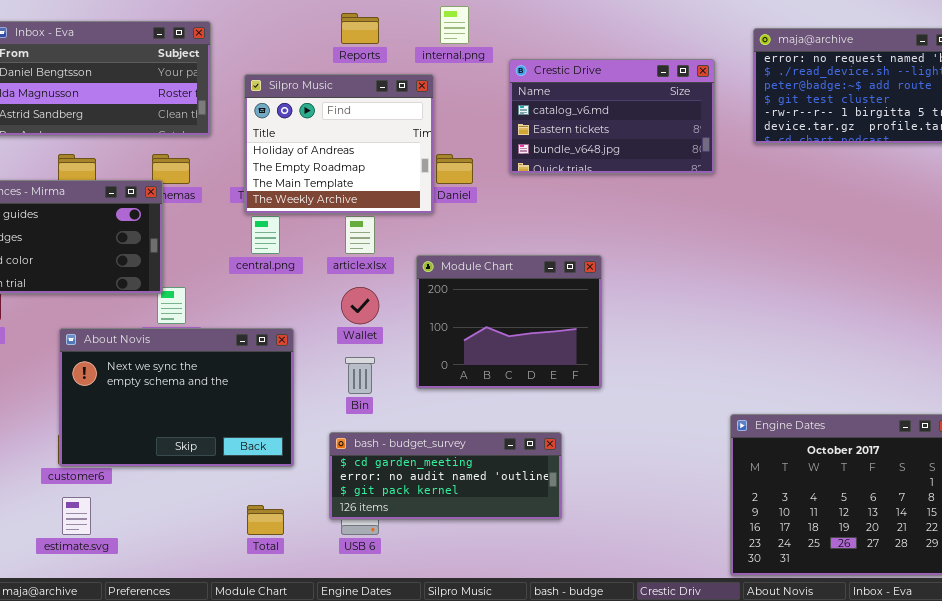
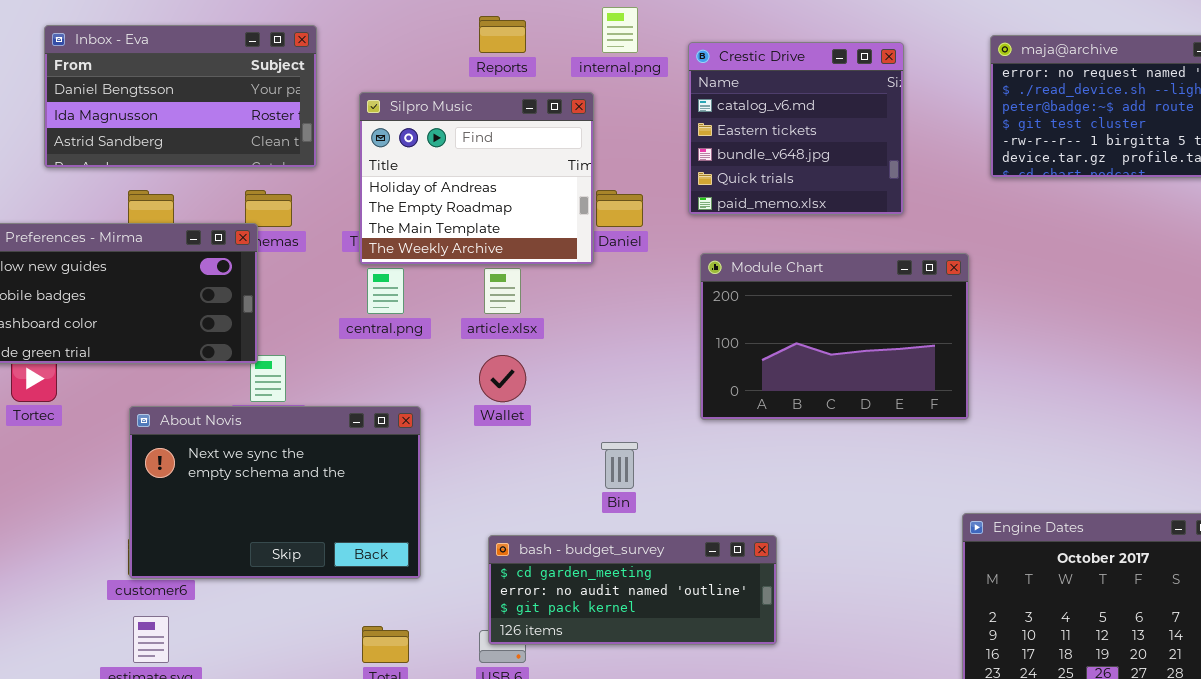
Crestic Drive: [509,59,715,174] -> [688,42,904,215], resized
Module Chart: [416,255,602,389] -> [700,253,969,420], moved, resized
Bin: [345,357,375,394] -> [601,442,638,489], moved
bash - budget_survey: [329,432,562,520] -> [488,535,777,645], moved

